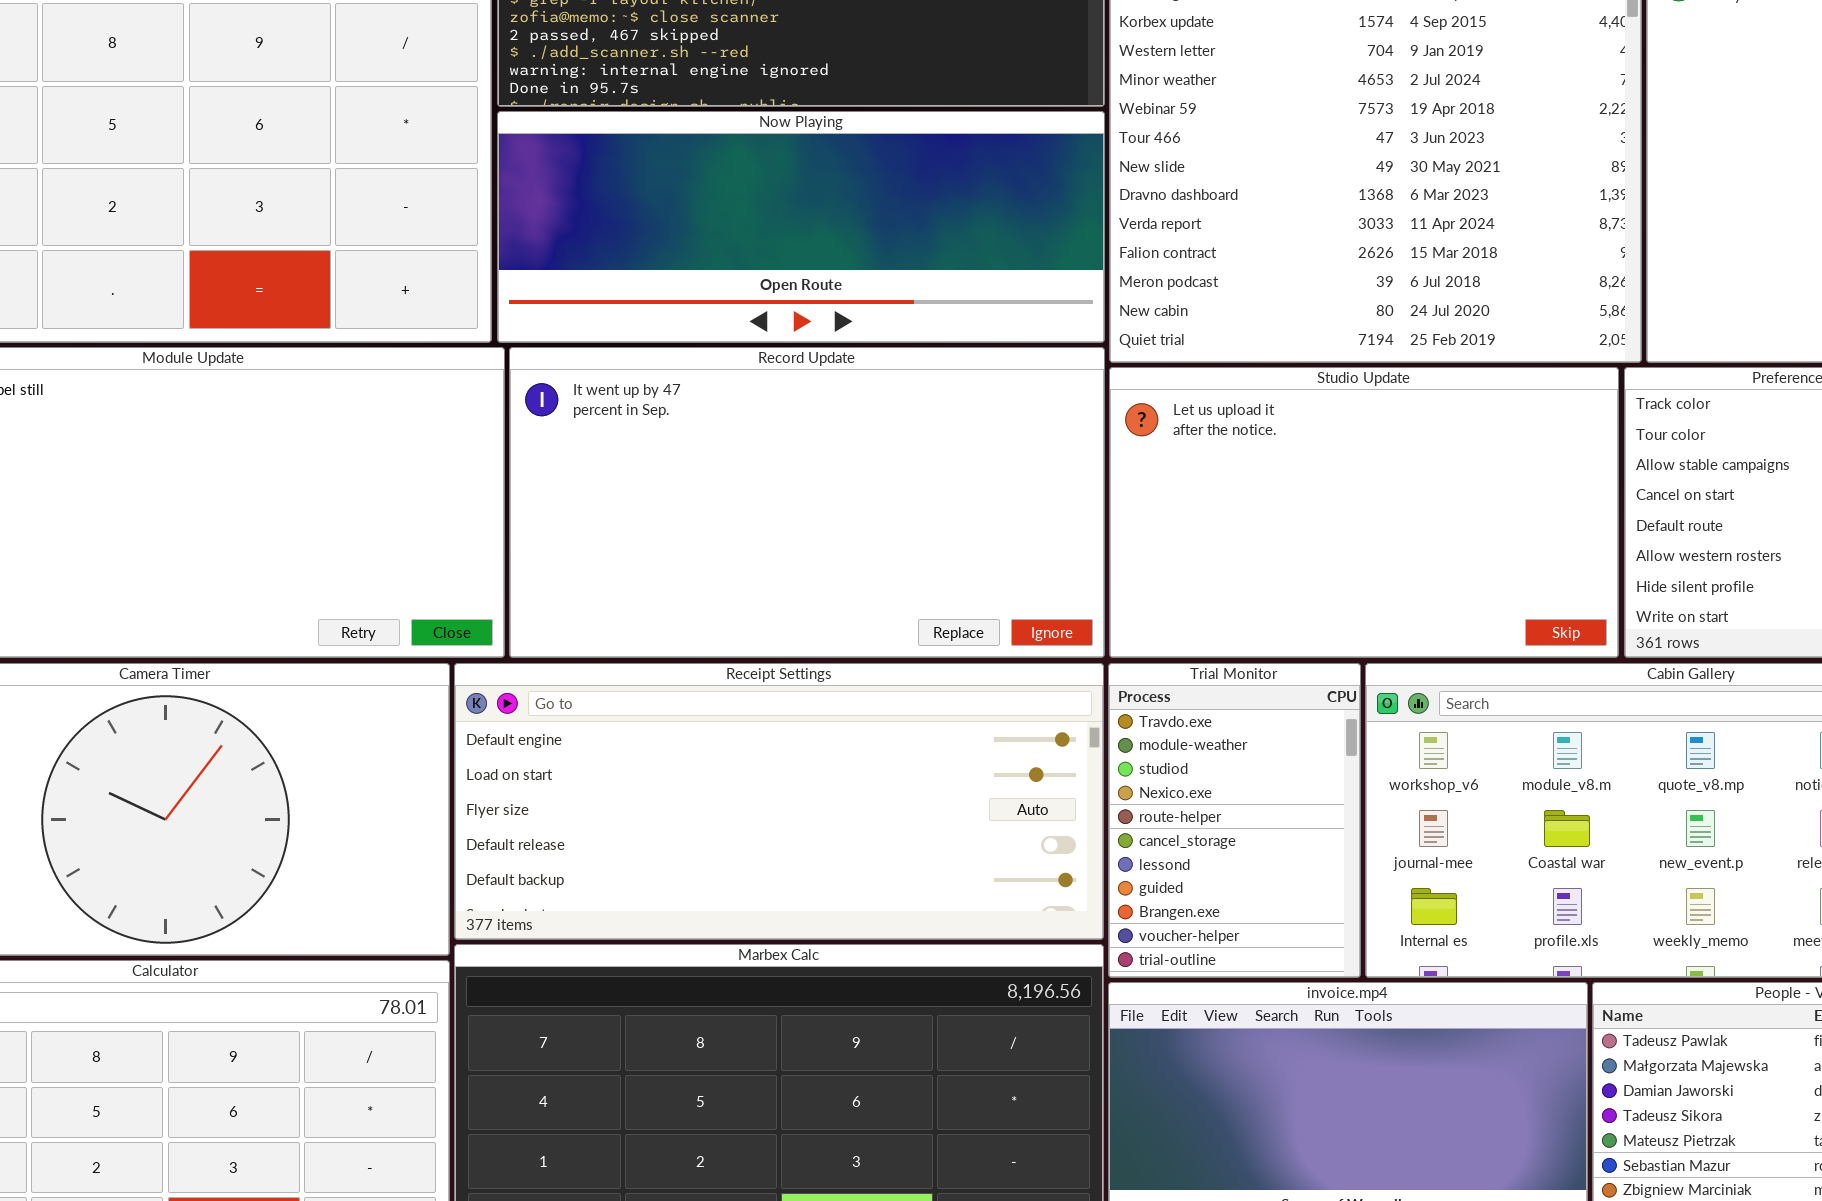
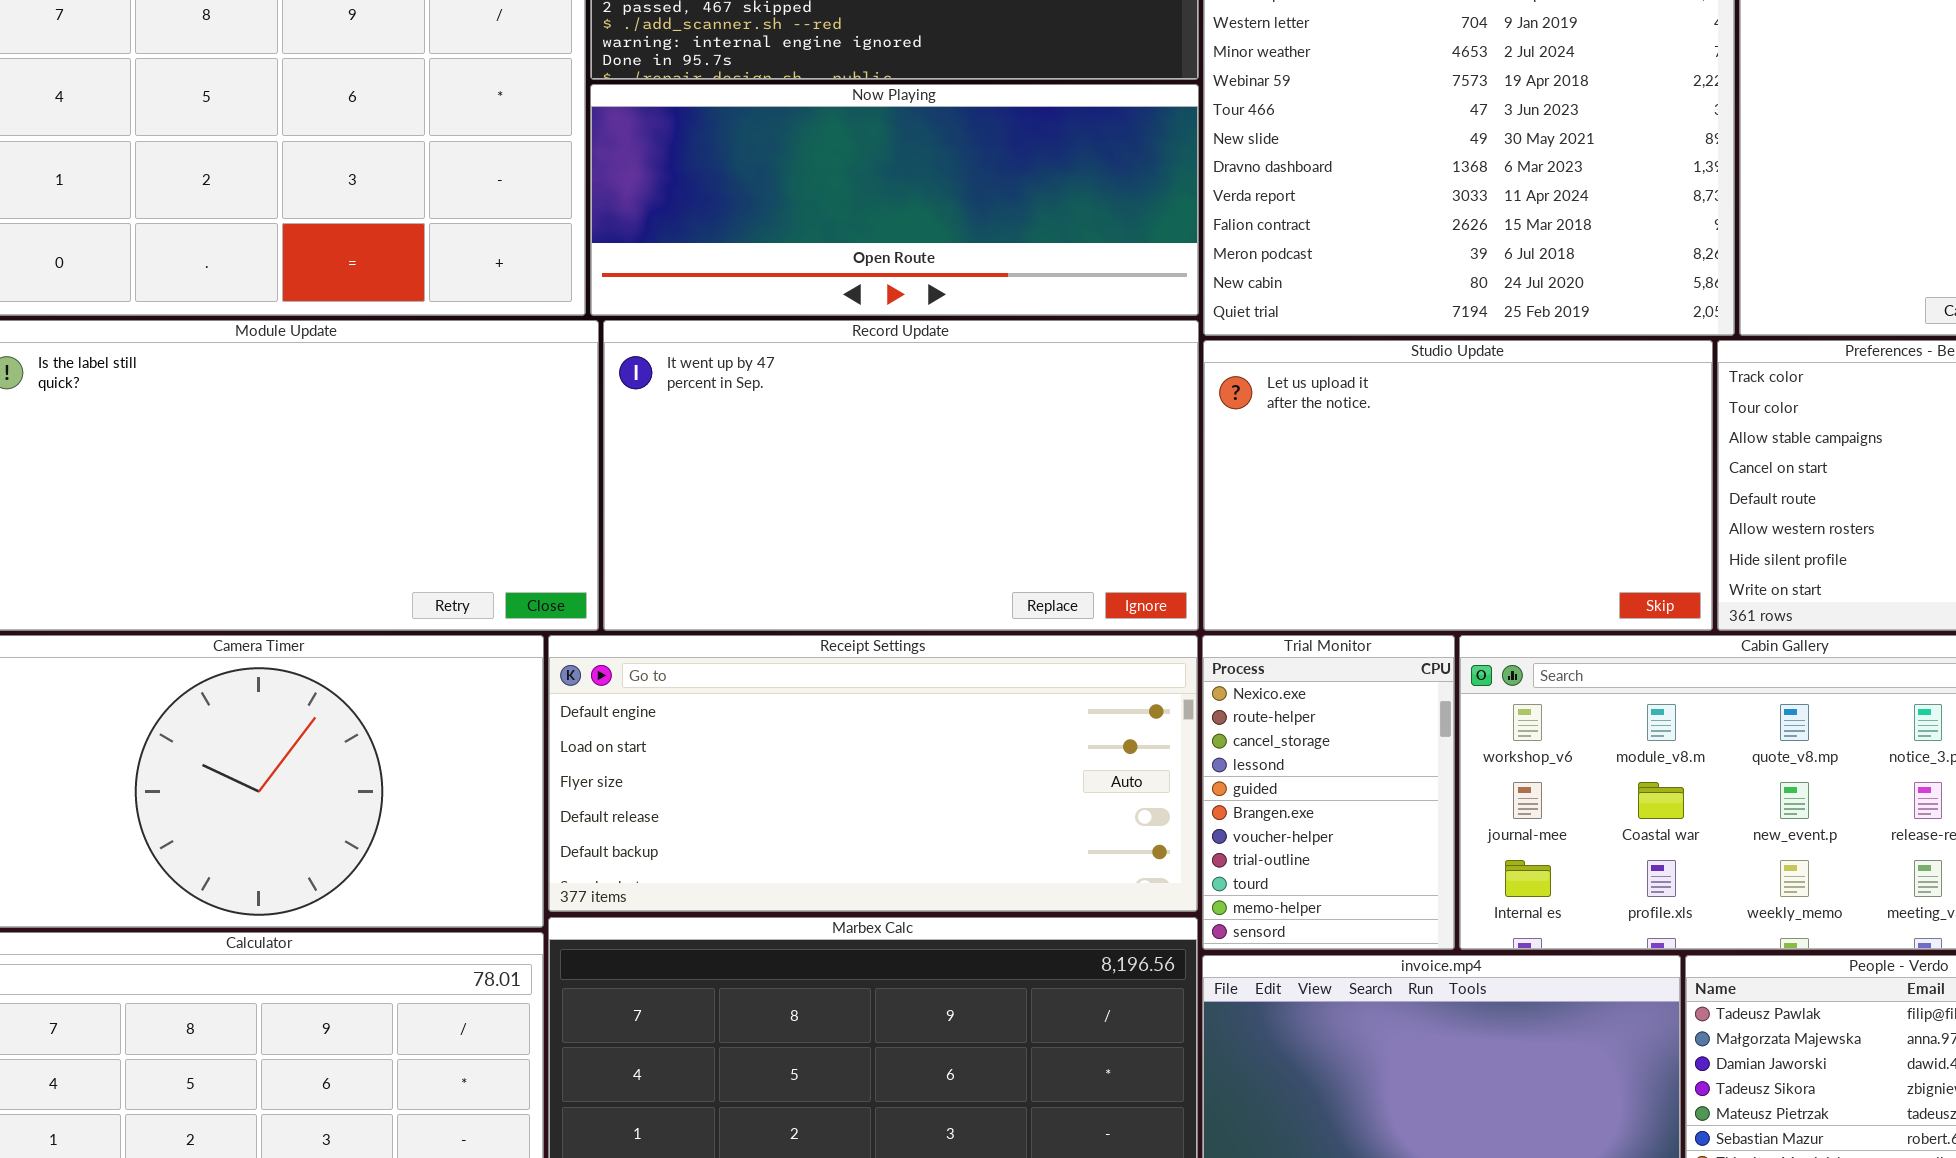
Trial Monitor: [1108,663,1361,978] -> [1202,635,1455,950], scrolled down 3 rows

